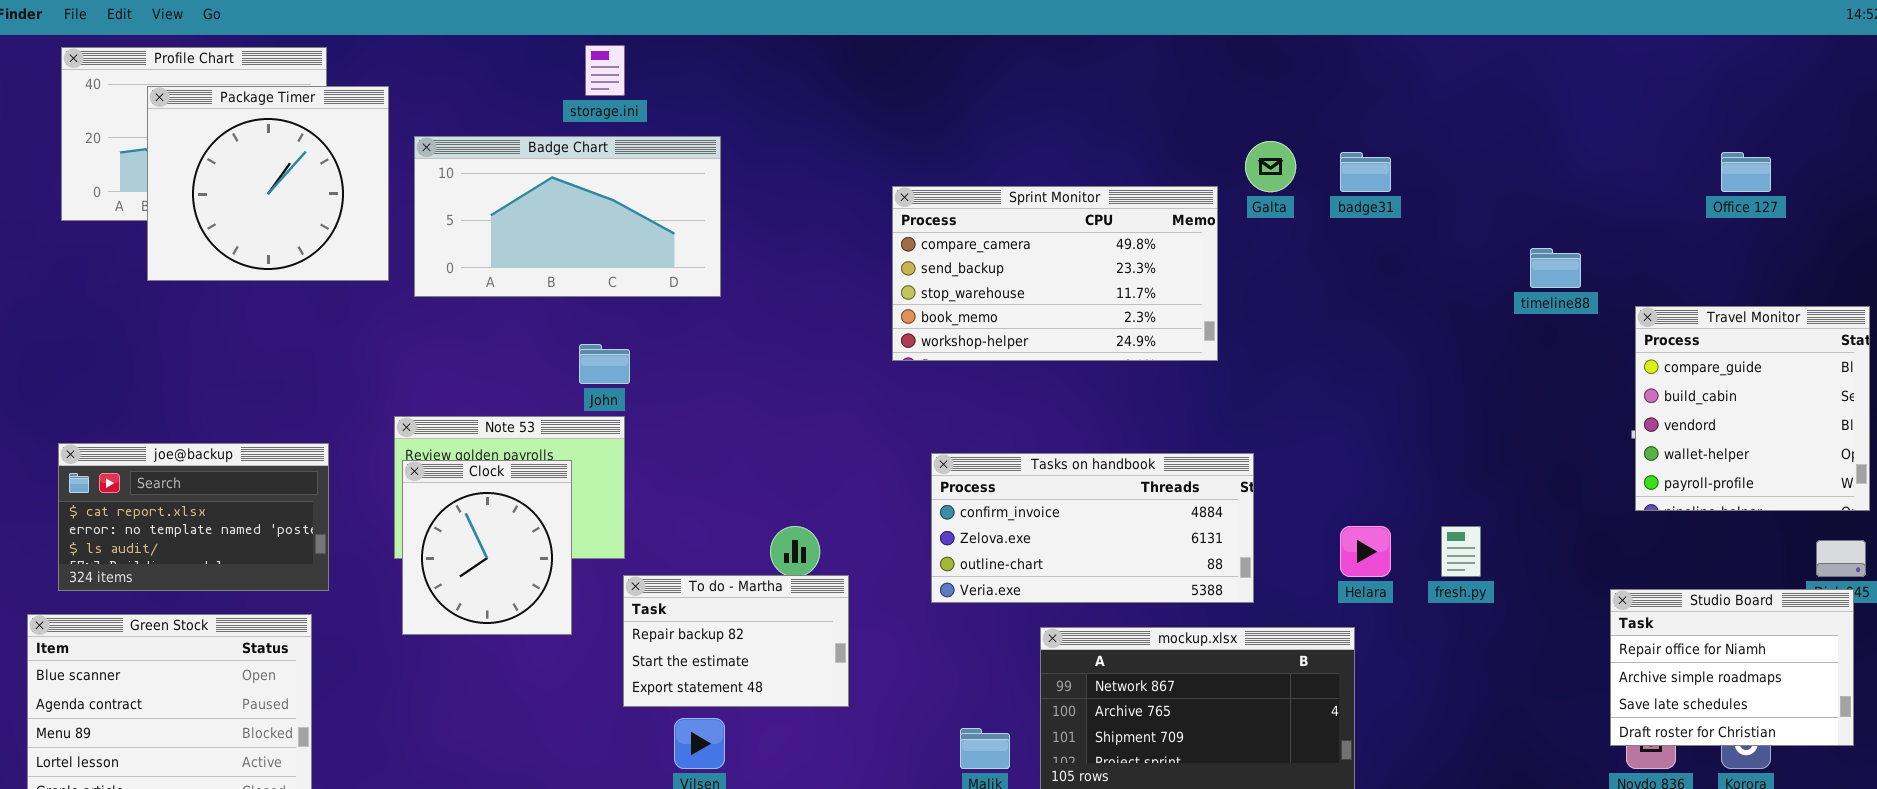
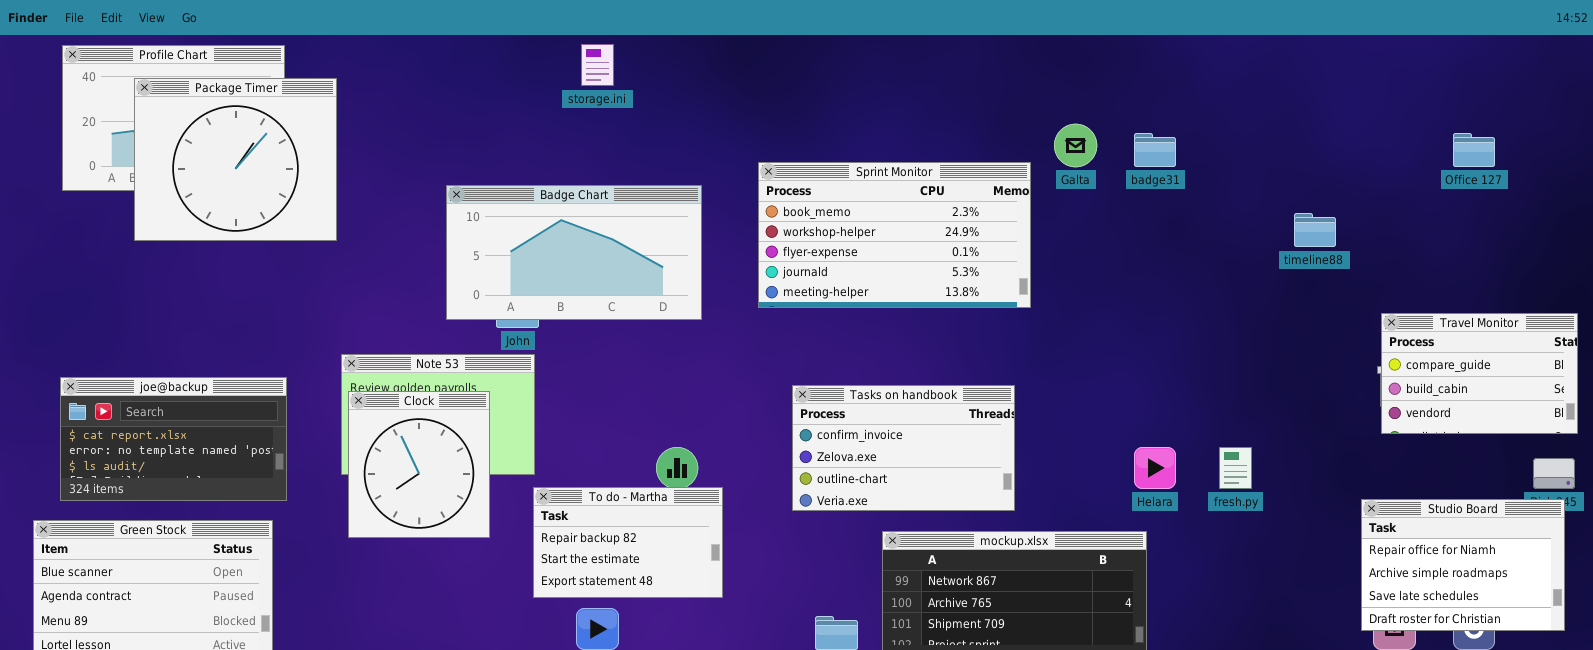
storage.ini: [585,45,625,96] -> [581,44,614,86], moved
Badge Chart: [414,136,721,297] -> [446,185,702,320], moved
Sprint Monitor: [892,186,1218,361] -> [758,162,1031,308], scrolled down 3 rows
Travel Monitor: [1635,306,1870,511] -> [1381,313,1578,434], resized
Tasks on handbook: [931,453,1254,603] -> [792,385,1015,511], resized

